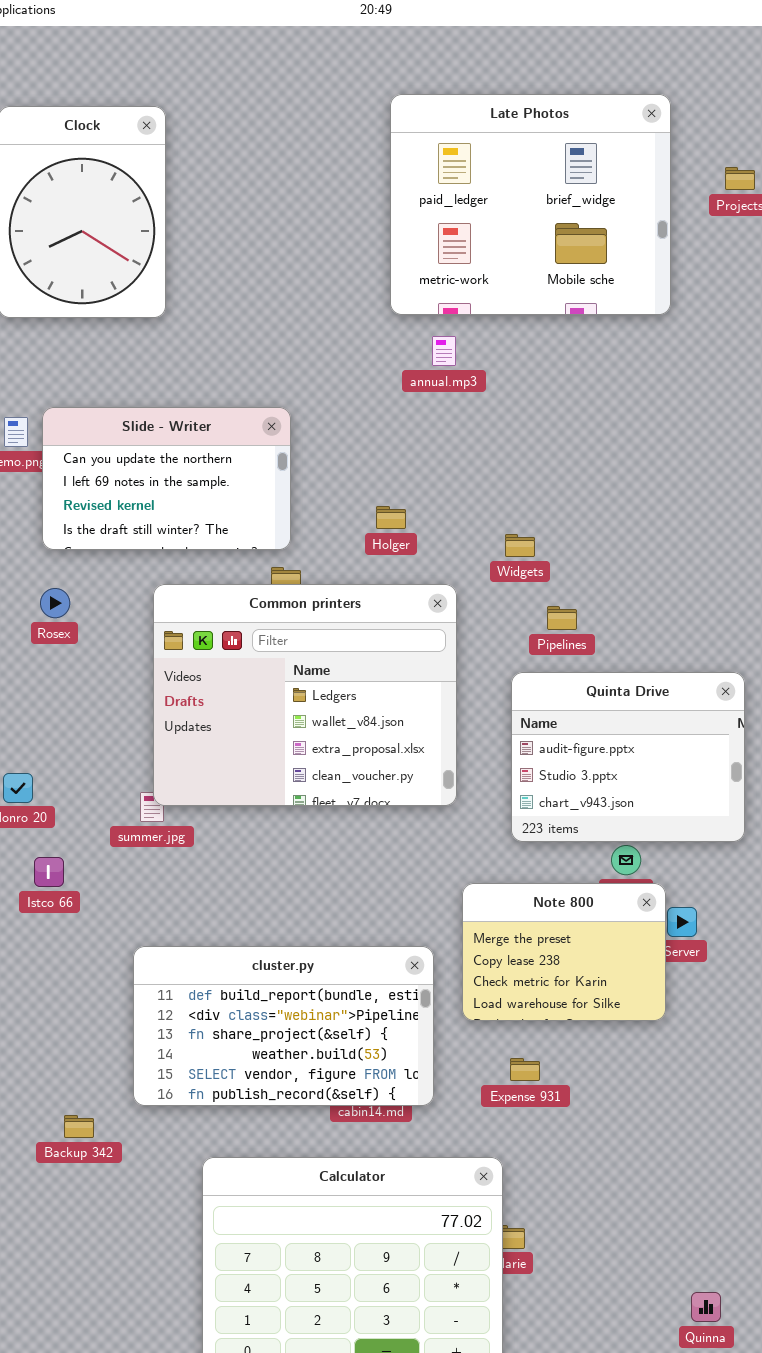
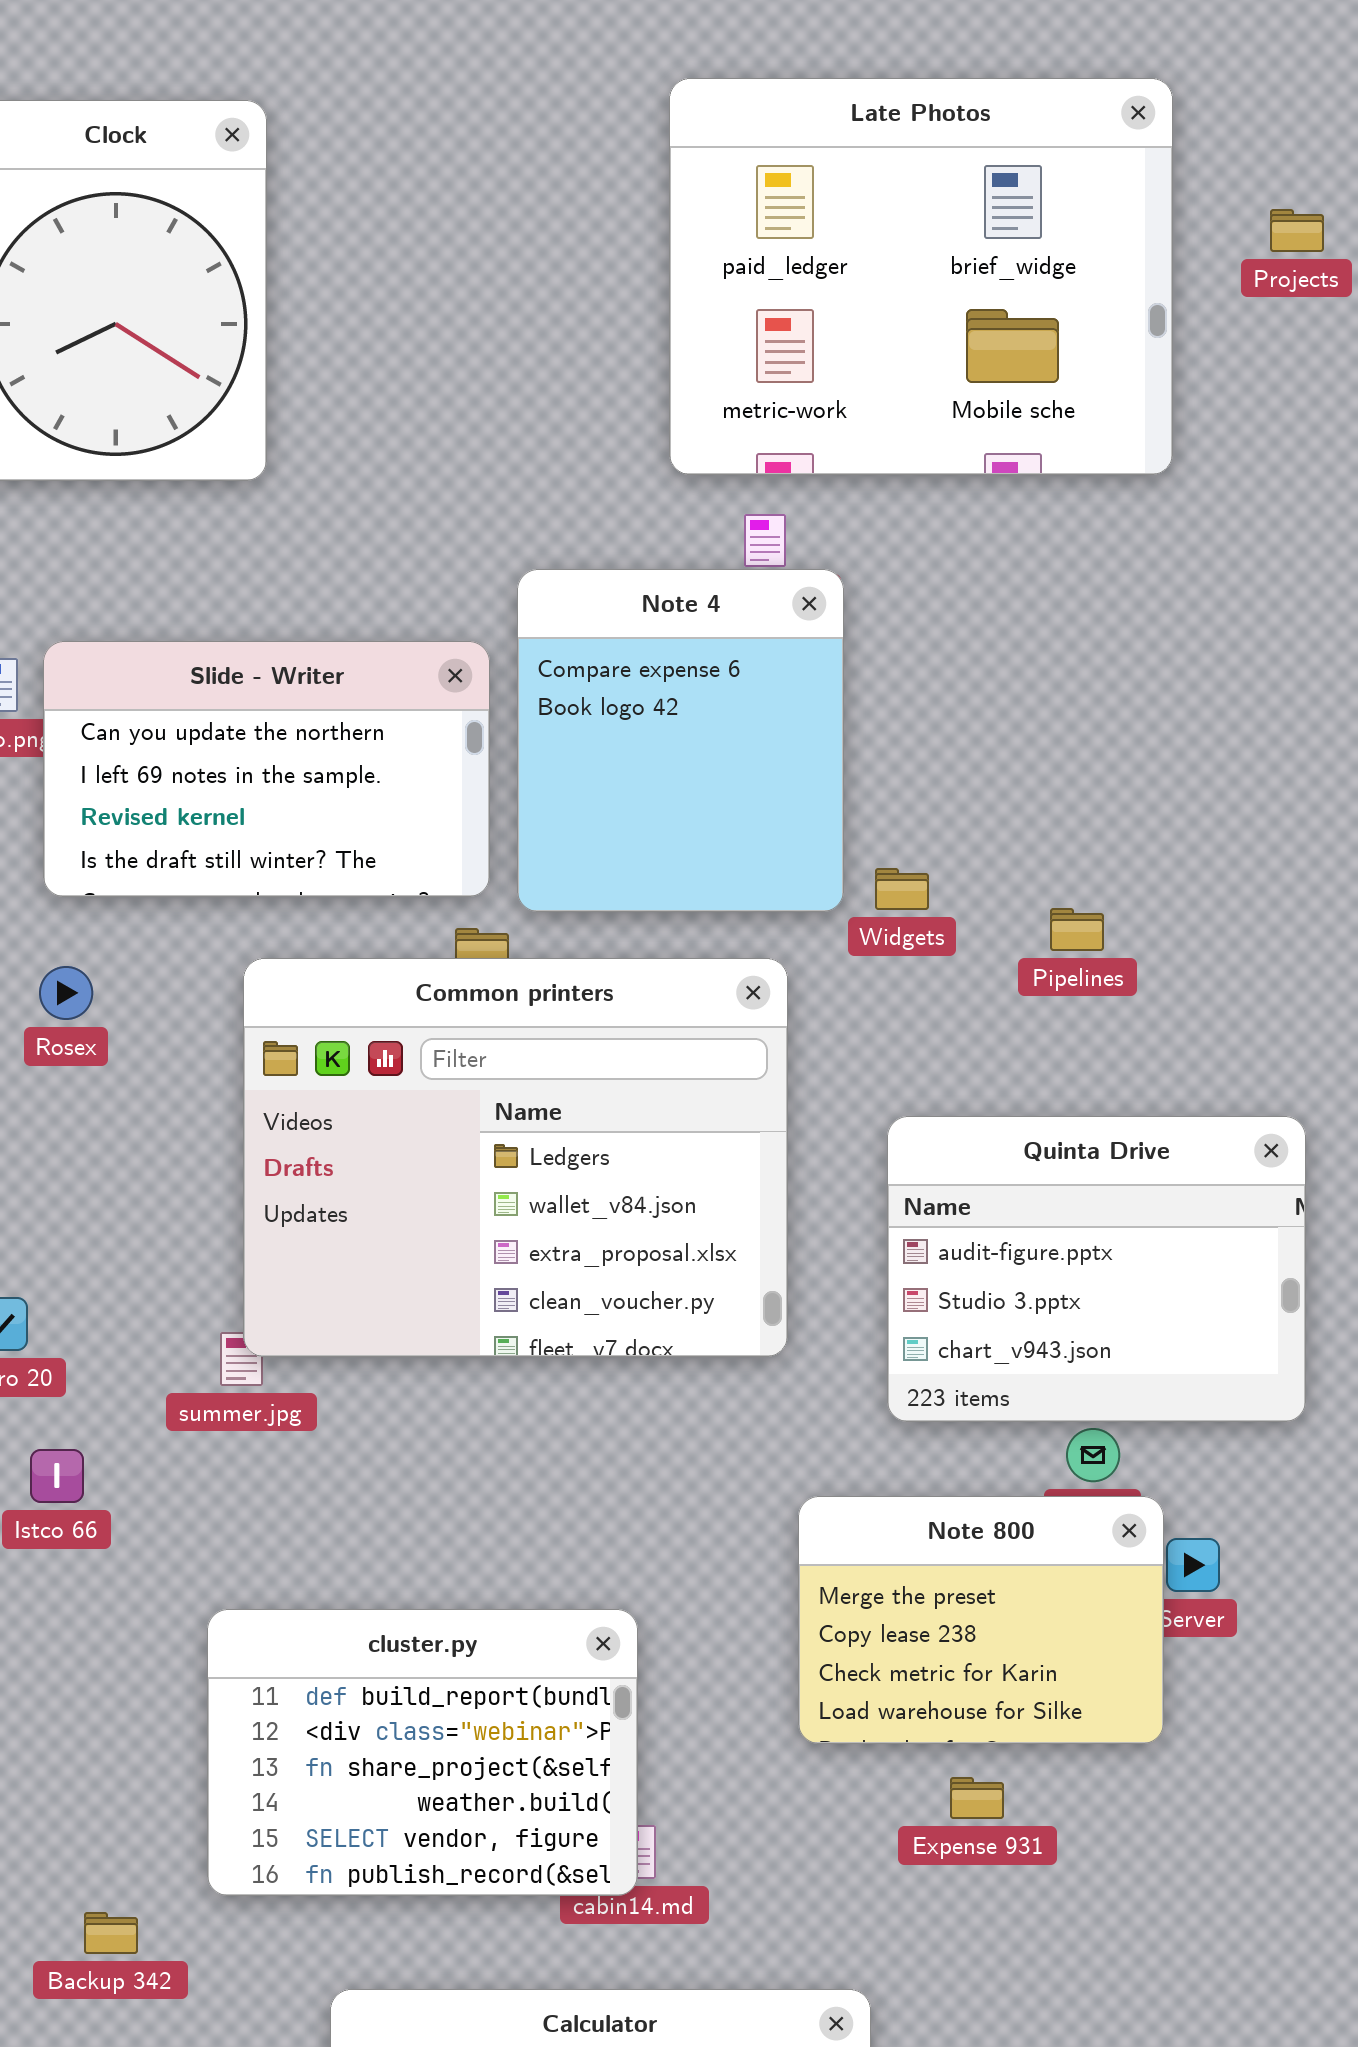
Note 4: none -> [517,569,844,912], opened
Pipelines: [547,606,577,630] -> [1050,908,1104,951], moved
cluster.py: [133,946,434,1106] -> [207,1609,638,1896], resized
Expense 931: [510,1058,540,1081] -> [950,1777,1004,1819], moved

